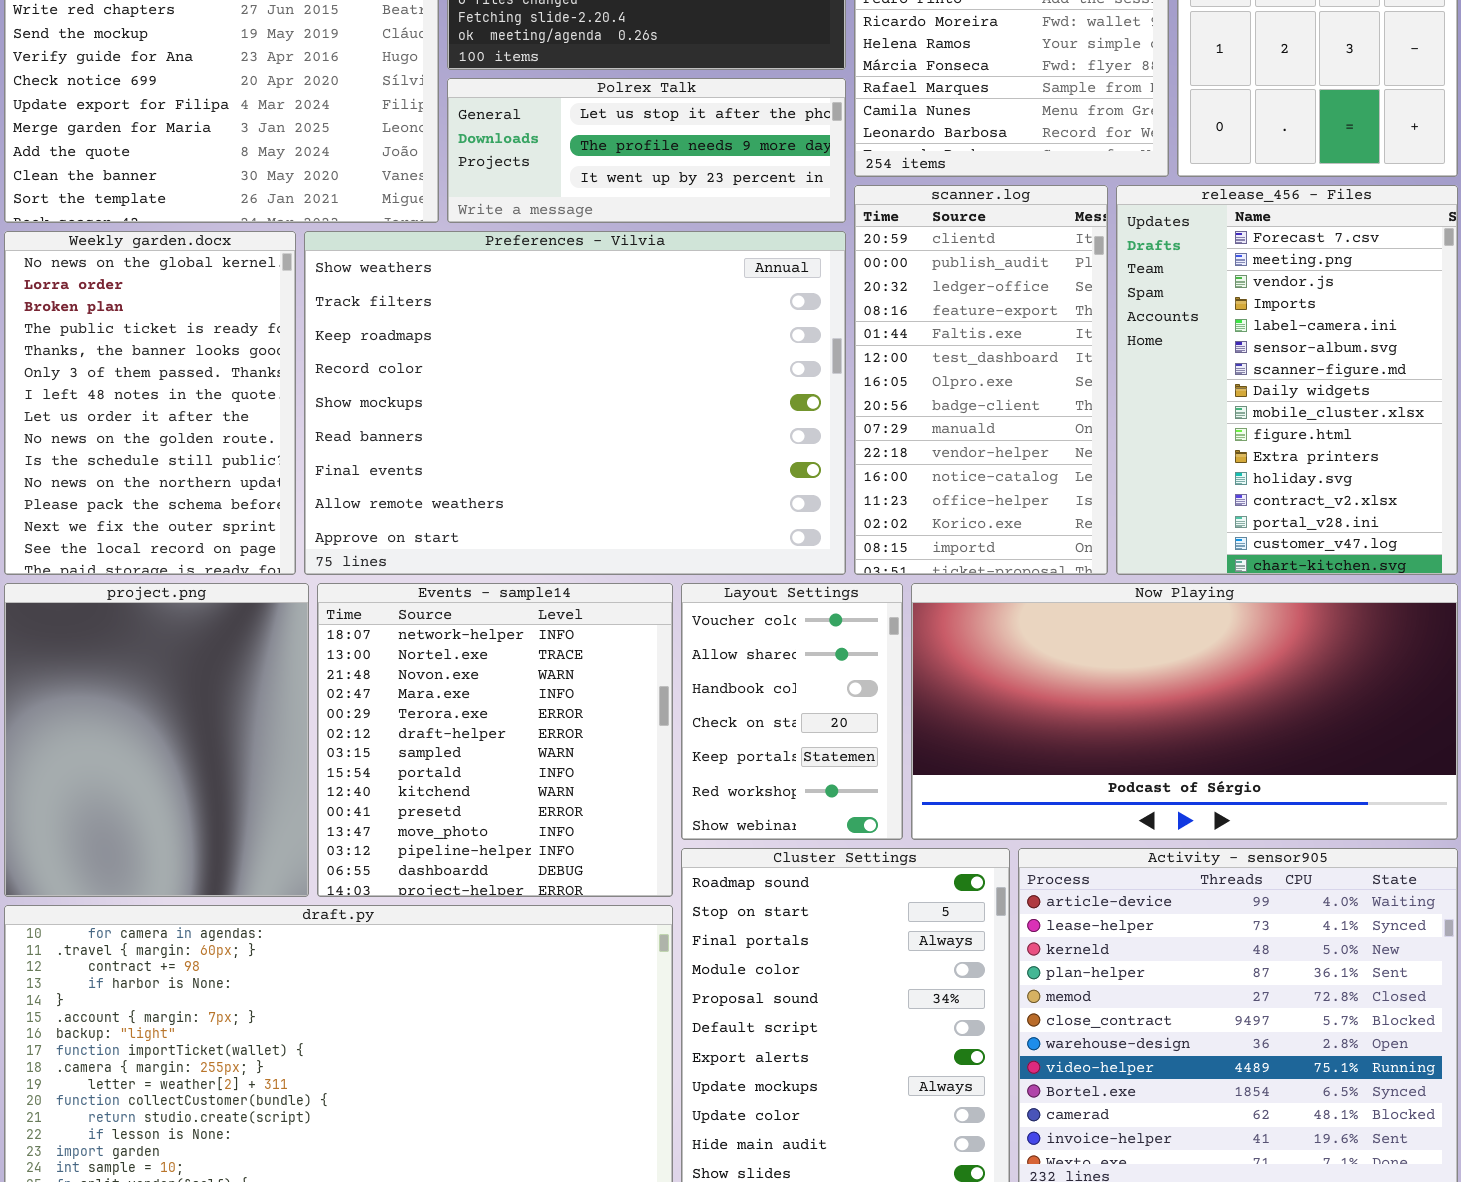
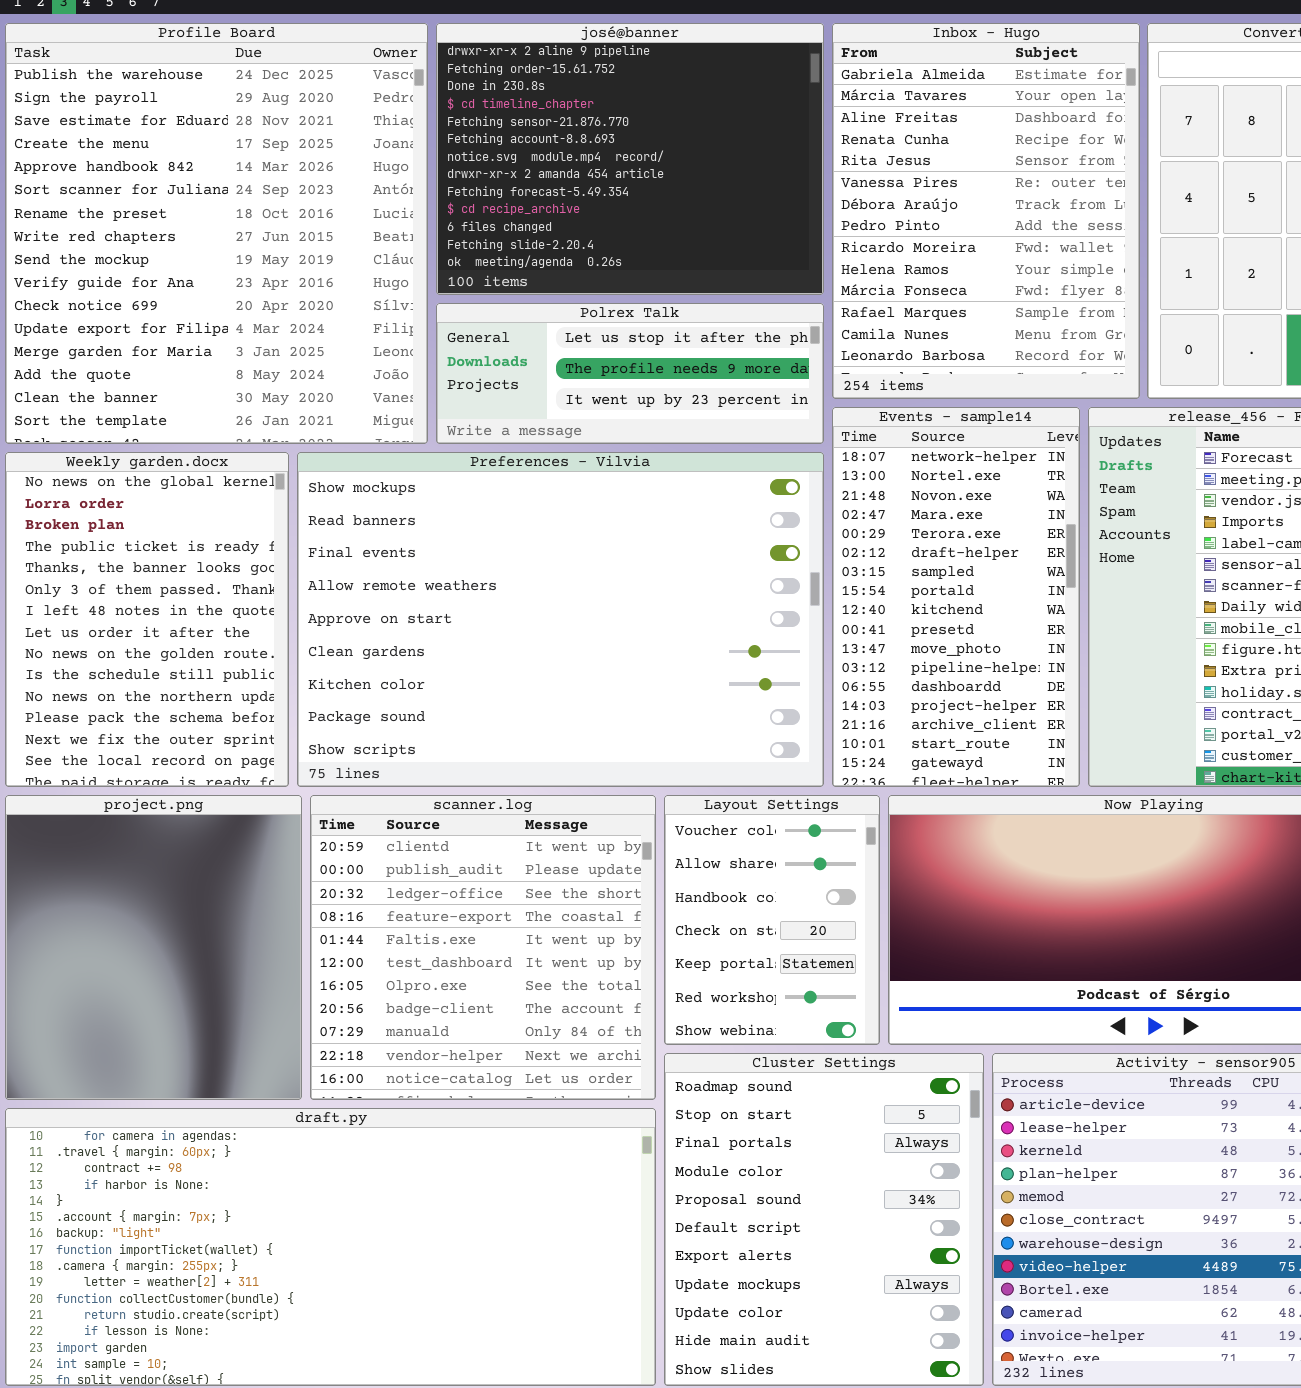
scanner.log: [854,185,1108,575] -> [310,795,656,1100], moved, resized
Preferences - Vilvia: [304,231,846,575] -> [297,452,824,787], scrolled down 4 rows
Events - sample14: [317,583,673,897] -> [832,407,1080,787], moved, resized

